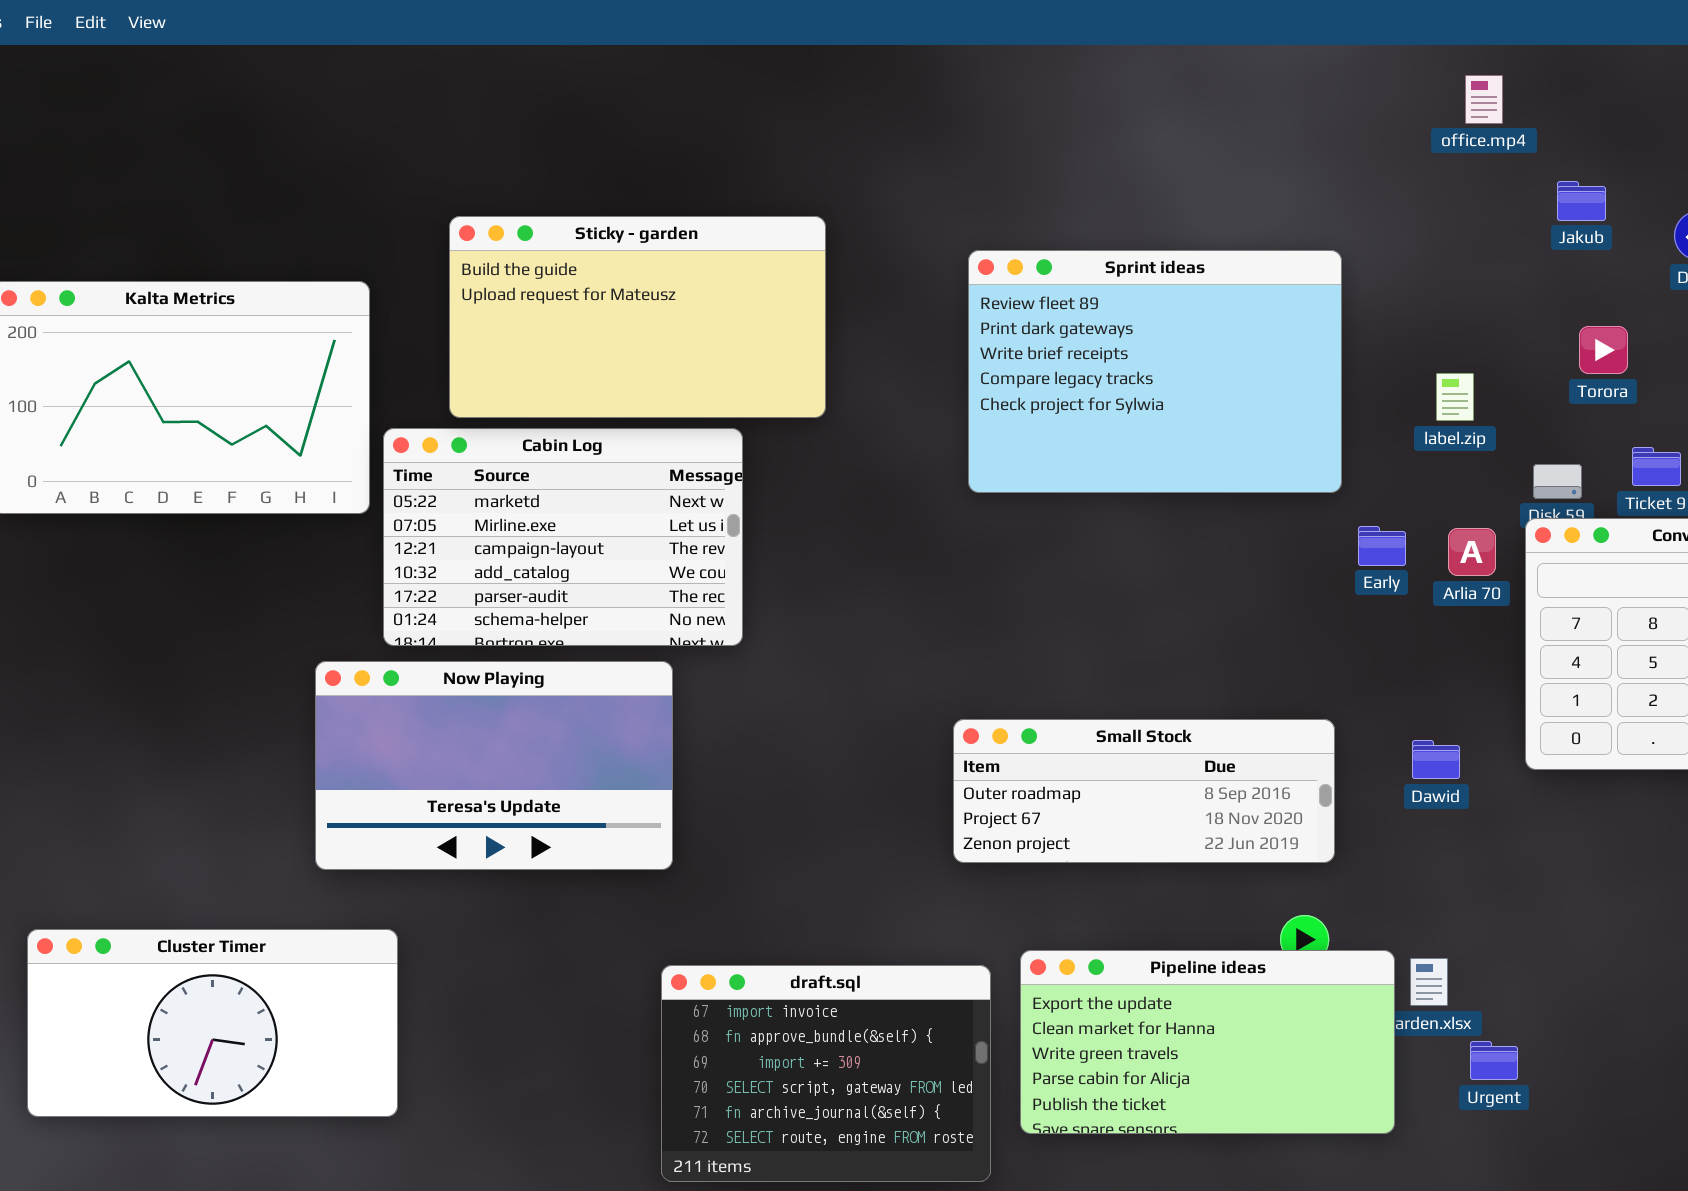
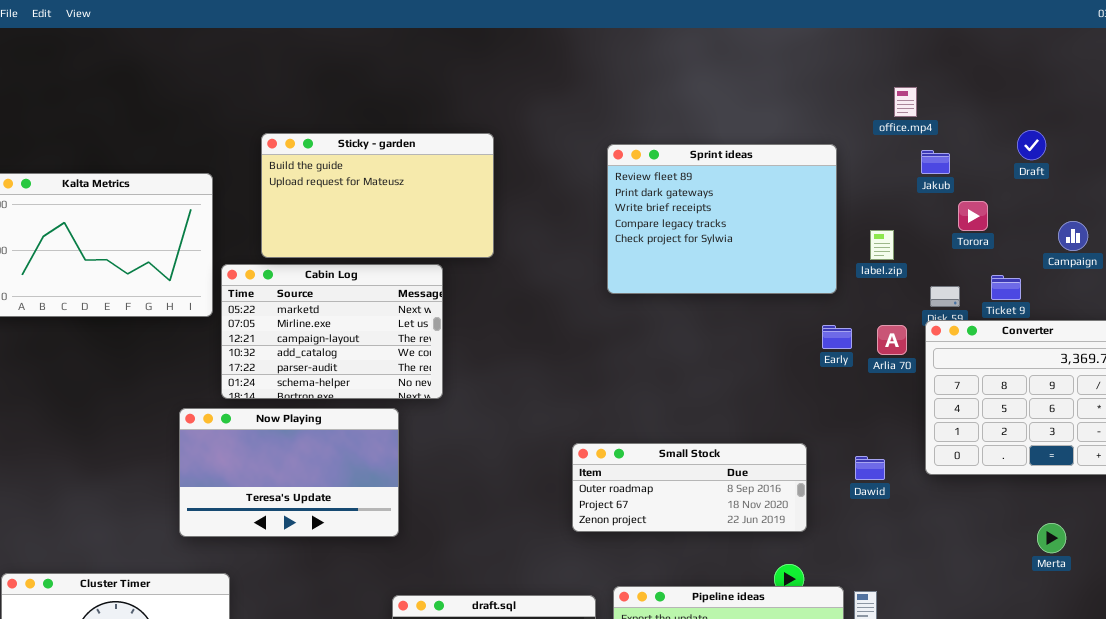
office.mp4: [1465,75,1503,124] -> [894,87,917,117], moved
Jakub: [1557,181,1606,221] -> [921,150,950,174], moved
Sprint ideas: [968,250,1342,493] -> [607,144,837,294], moved

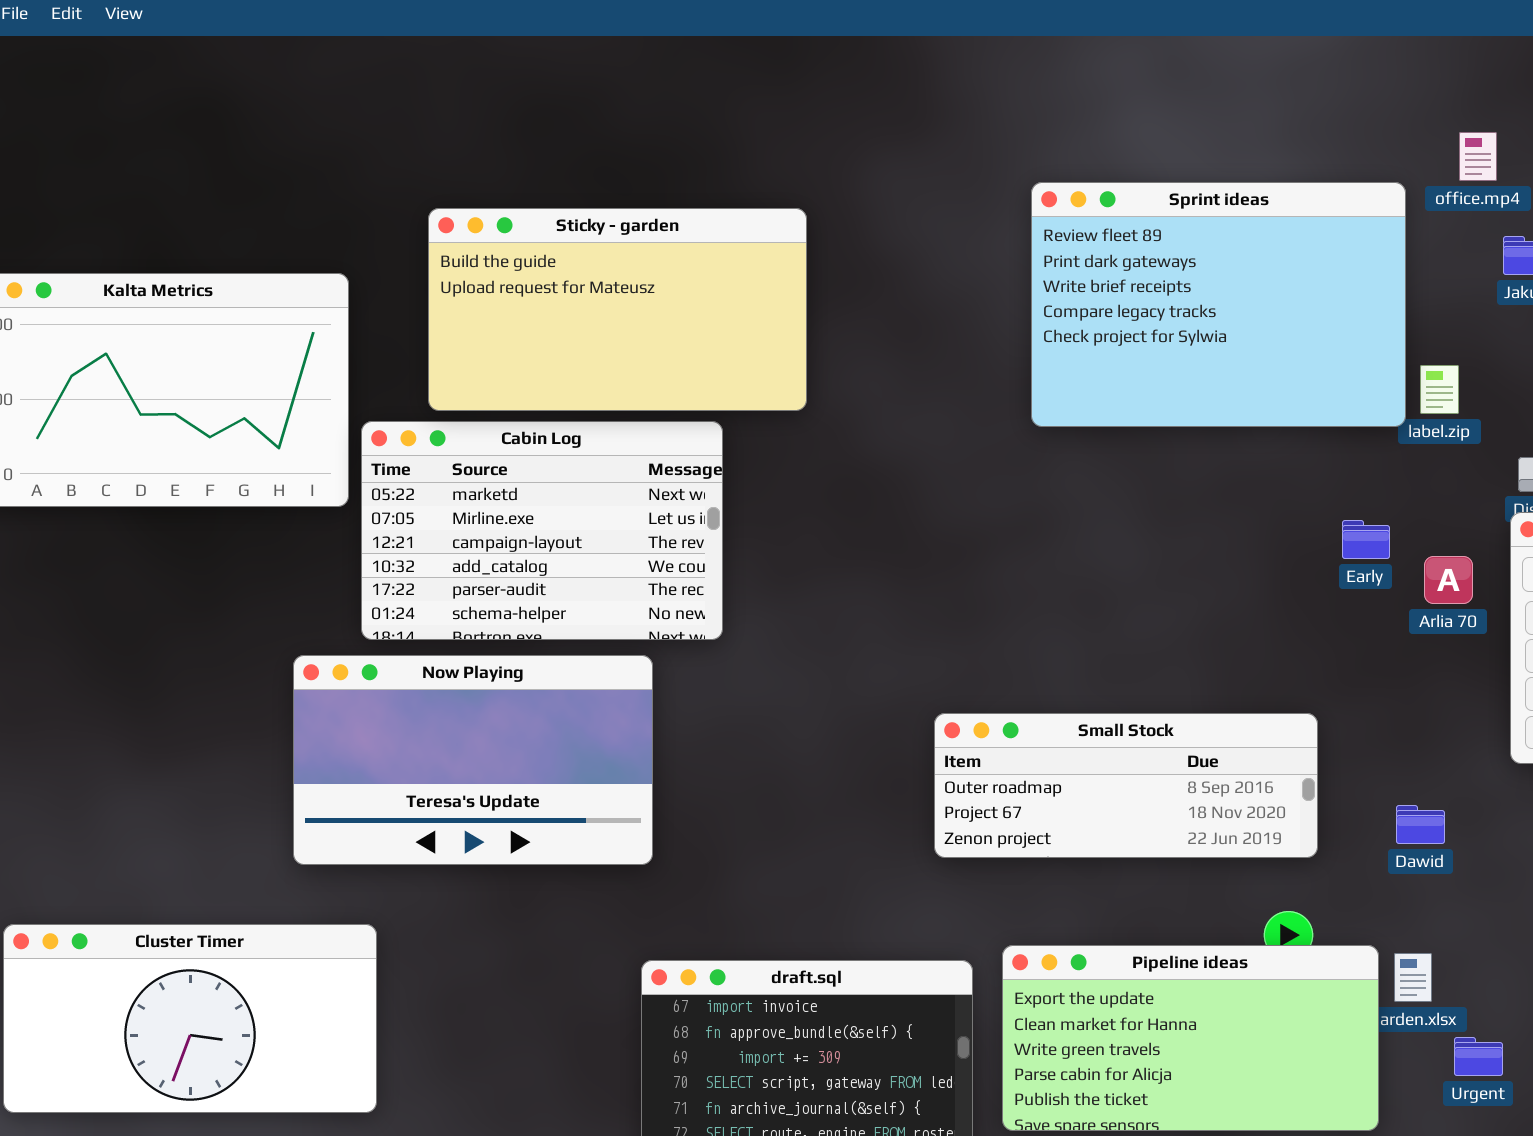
Sprint ideas: [607,144,837,294] -> [1031,182,1406,427], moved
Arlia 70: [877,325,907,355] -> [1424,556,1473,604], moved
Dawid: [855,456,885,480] -> [1396,805,1445,844], moved

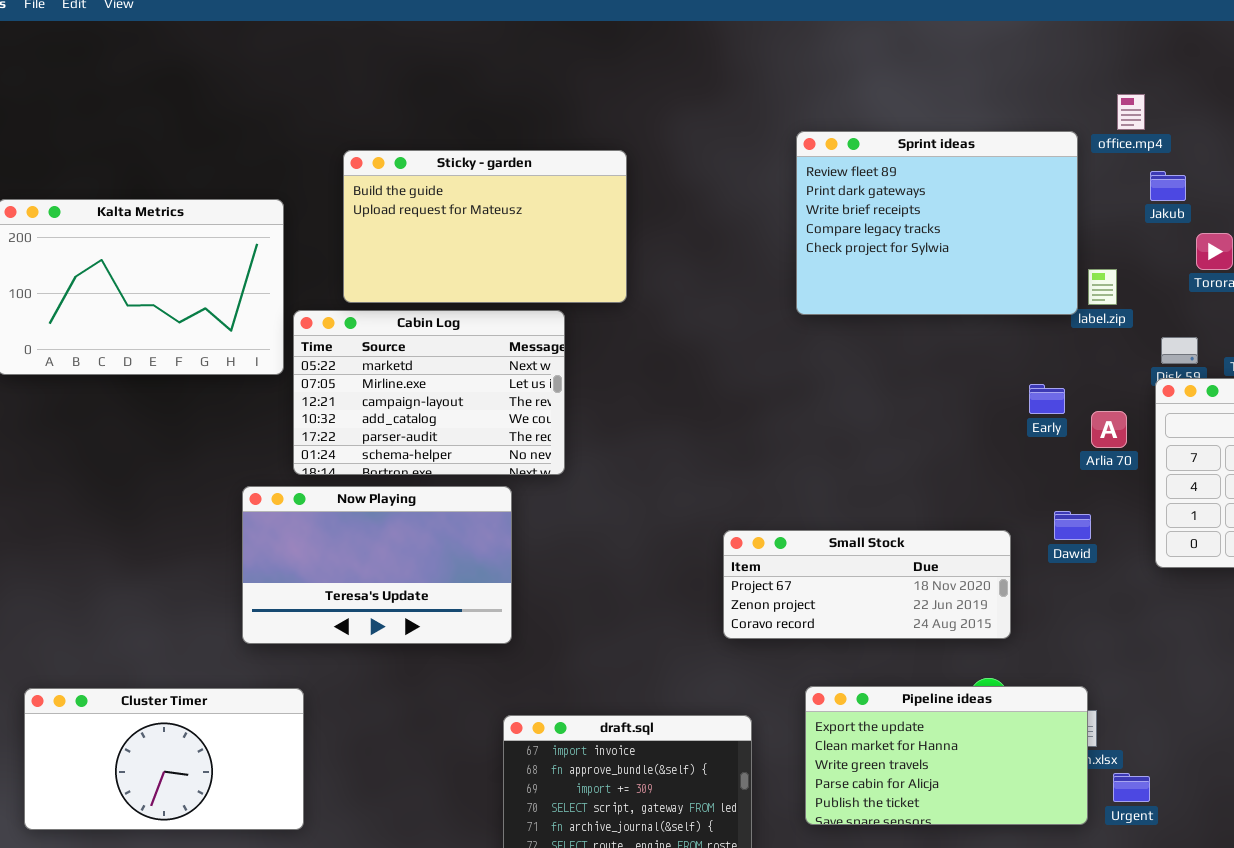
Small Stock: [934,713,1318,858] -> [723,530,1011,639], scrolled down 1 row
Dawid: [1396,805,1445,844] -> [1054,511,1091,540], moved
Pipeline ideas: [1002,945,1379,1131] -> [805,686,1088,825], moved

